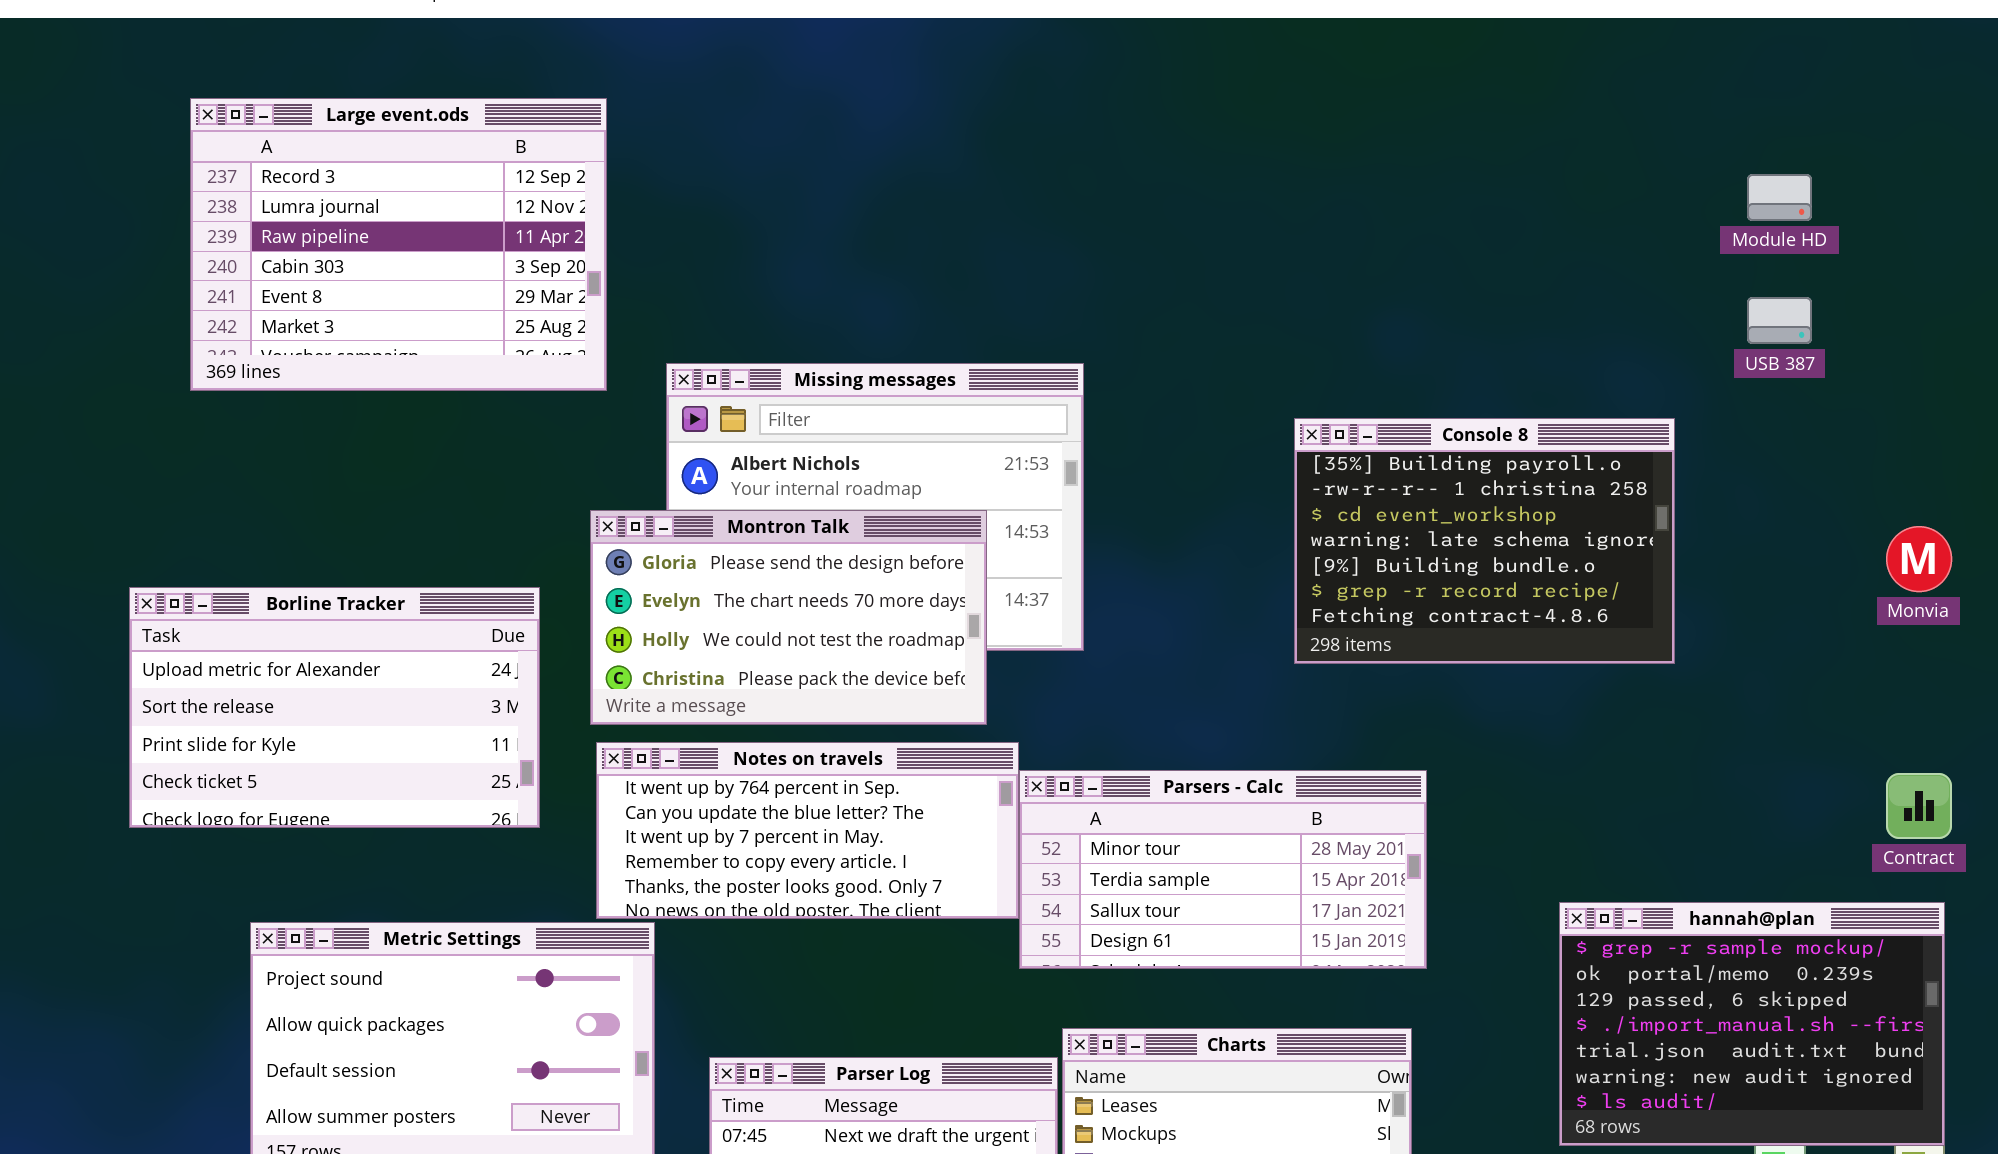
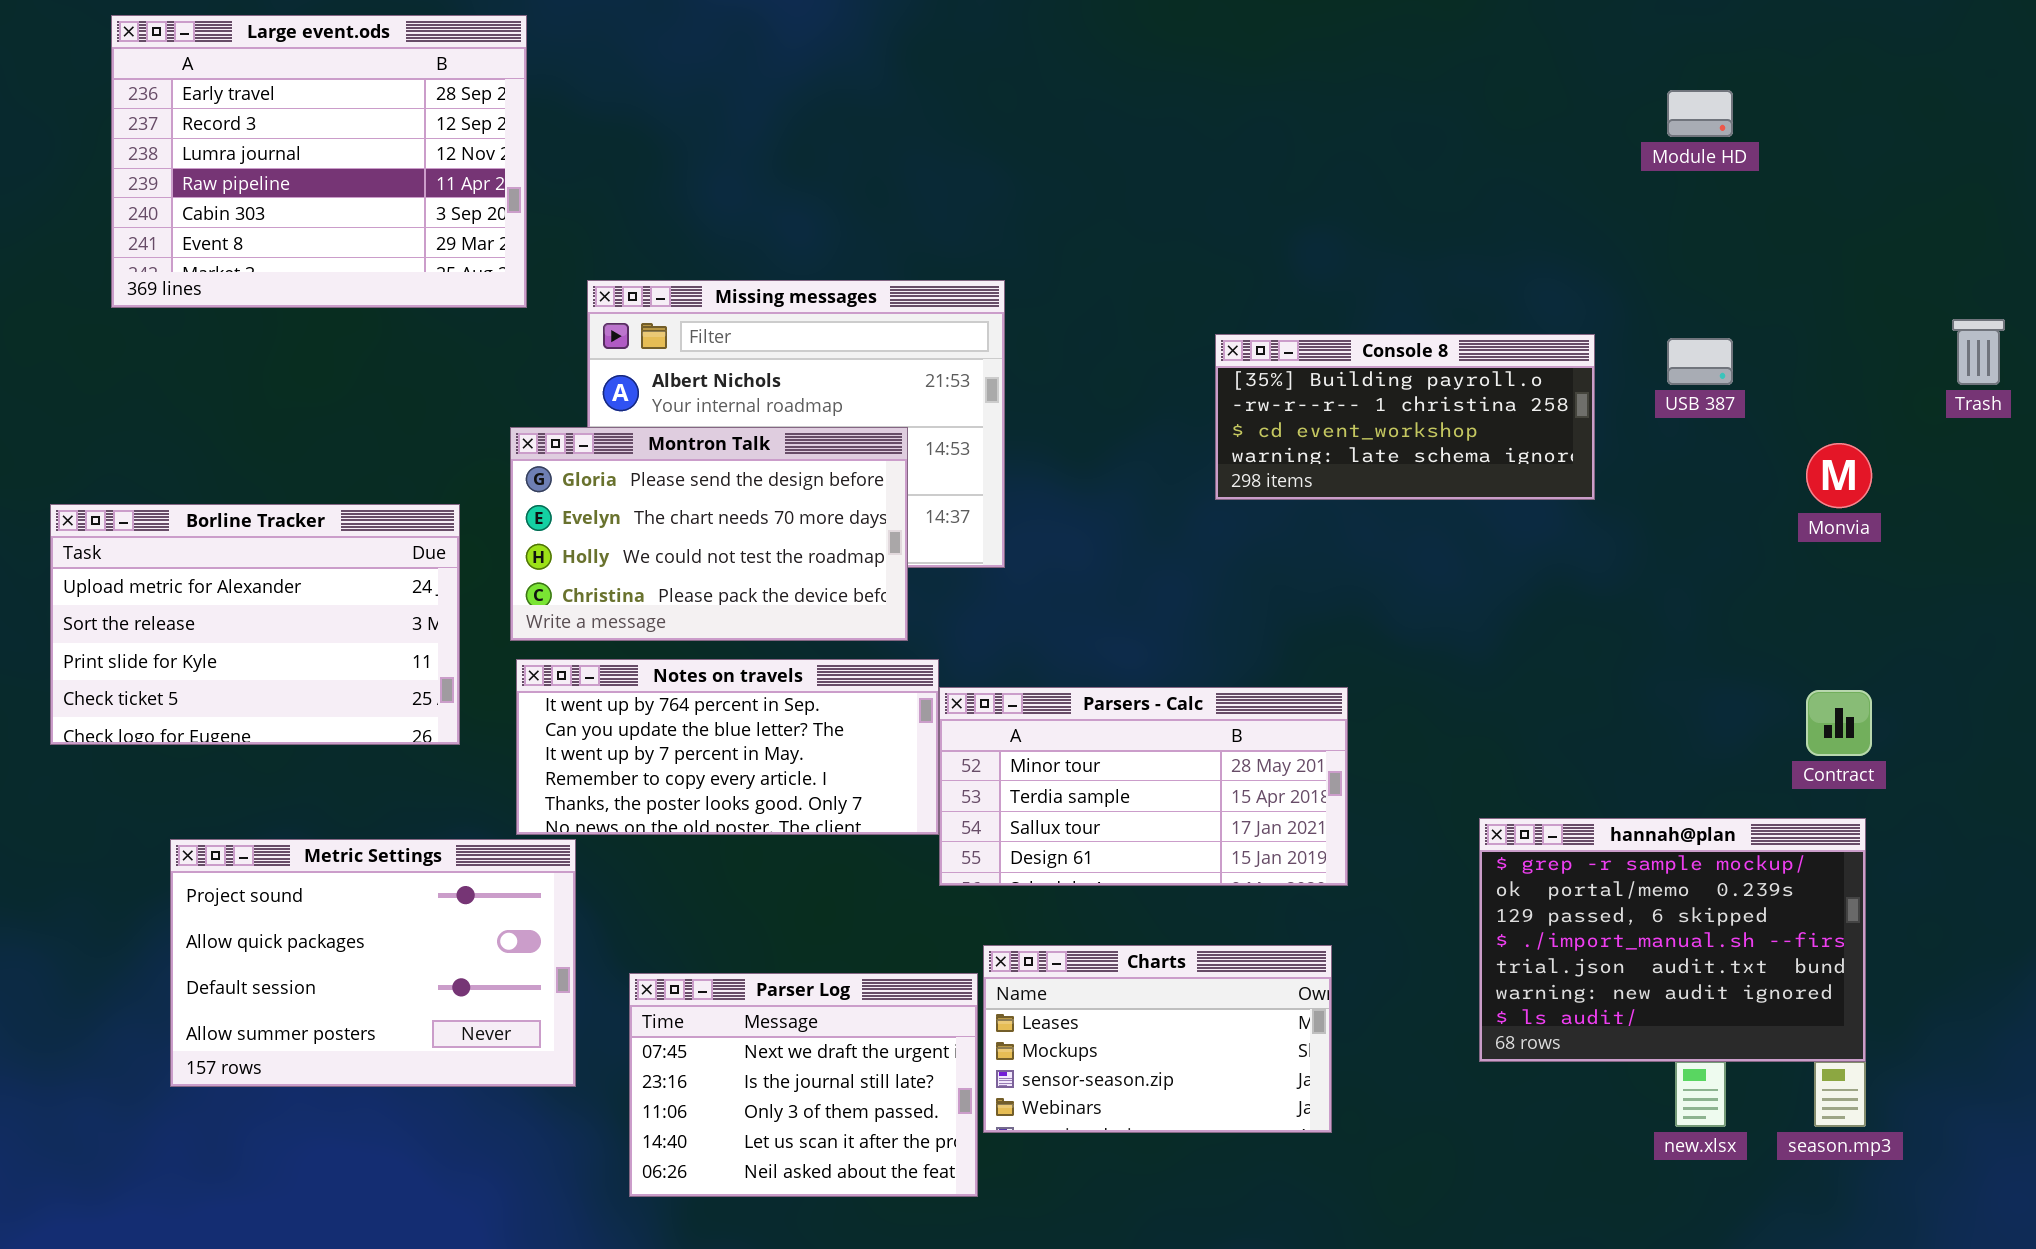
Large event.ods: [190,98,607,391] -> [111,15,527,308], scrolled up 1 row
USB 387: [1747,297,1812,344] -> [1667,338,1733,385], moved
Console 8: [1294,418,1675,664] -> [1215,334,1595,500], resized

